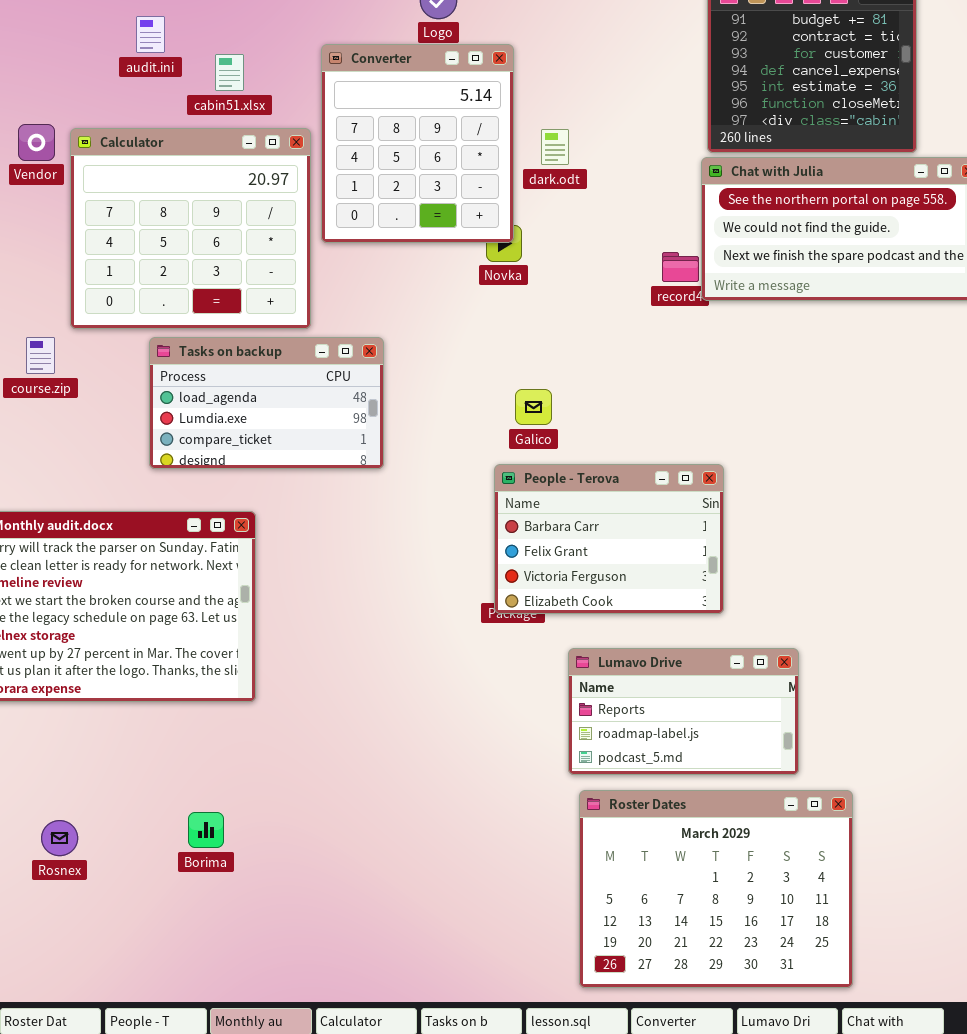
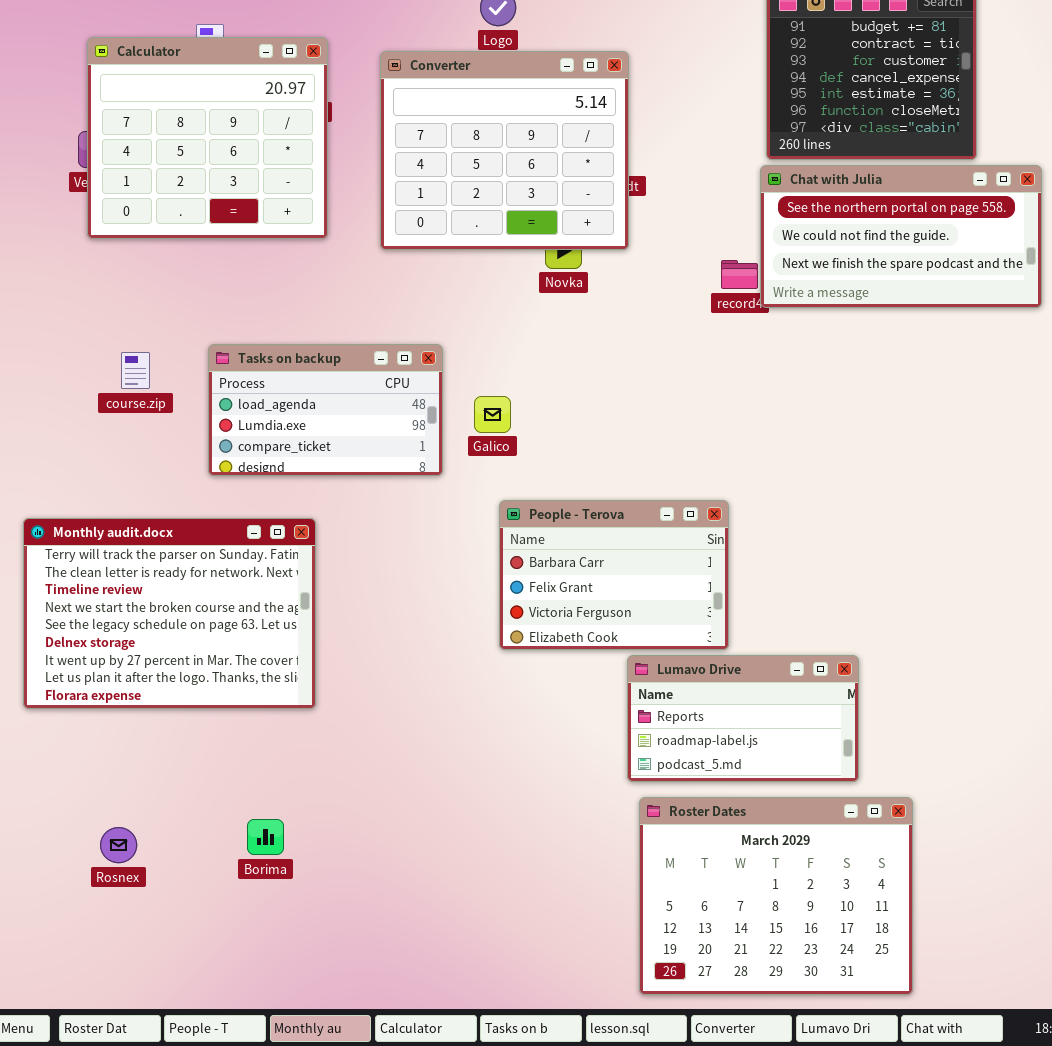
Converter: [321,44,514,243] -> [380,51,629,250], resized
Calculator: [70,128,311,329] -> [87,37,328,239], moved
course.zip: [26,337,55,374] -> [121,352,150,389], moved
Galico: [515,389,552,425] -> [474,396,511,433], moved
People - Terova: [494,464,724,614] -> [499,500,729,650], moved

